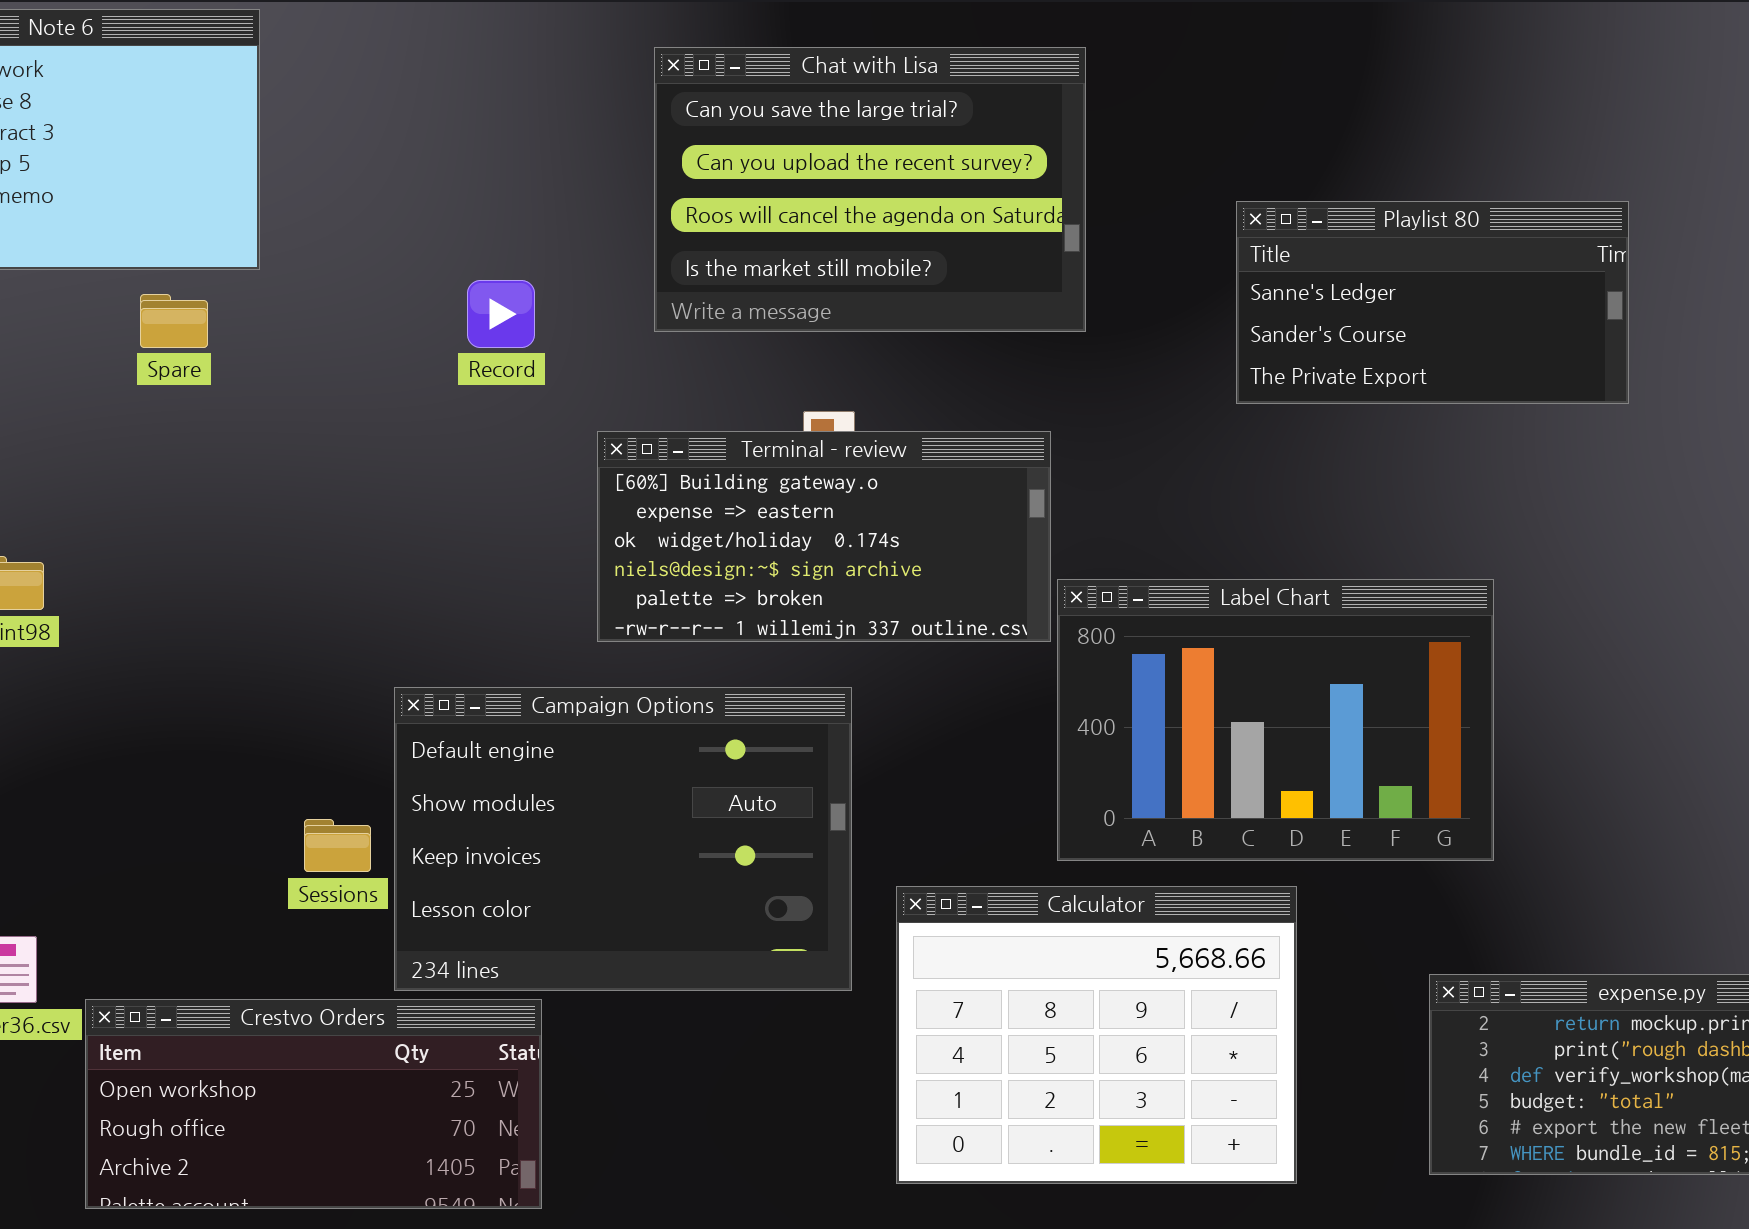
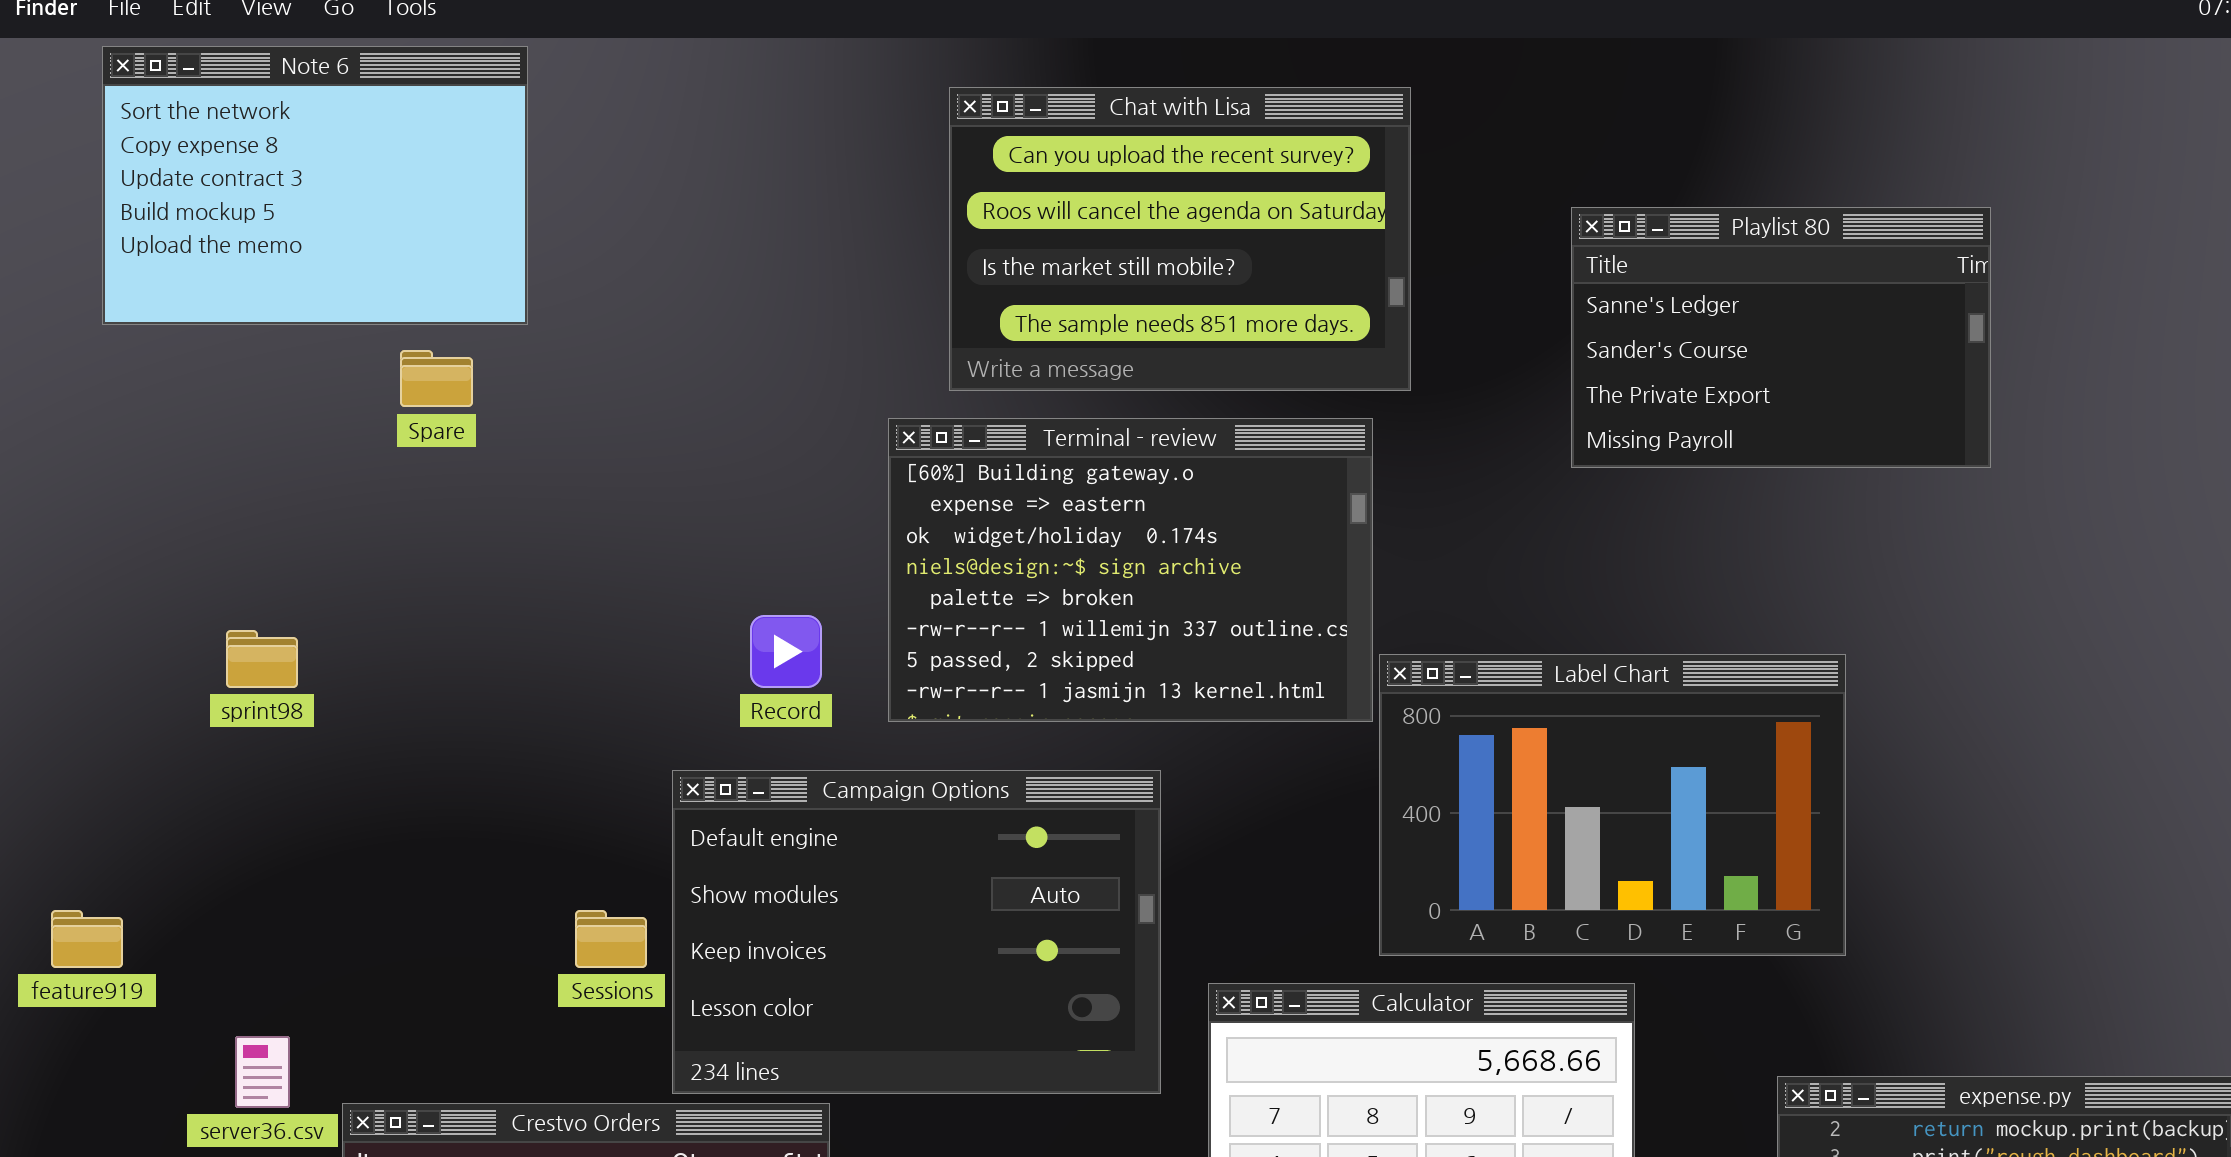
Chat with Lisa: [654,47,1086,332] -> [949,87,1411,391], scrolled down 1 row
Playlist 80: [1236,201,1629,404] -> [1571,207,1991,468], resized
Record: [467,280,535,348] -> [750,615,822,688], moved
Terminal - review: [597,431,1051,642] -> [888,418,1373,722], resized

